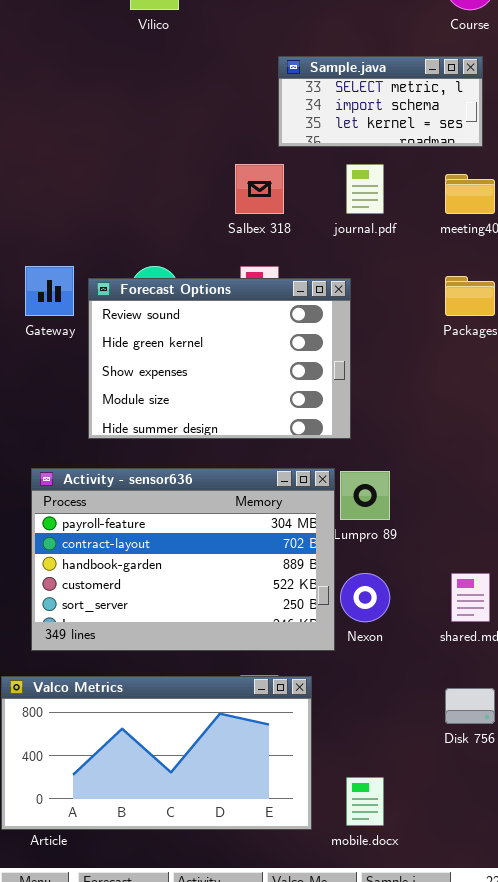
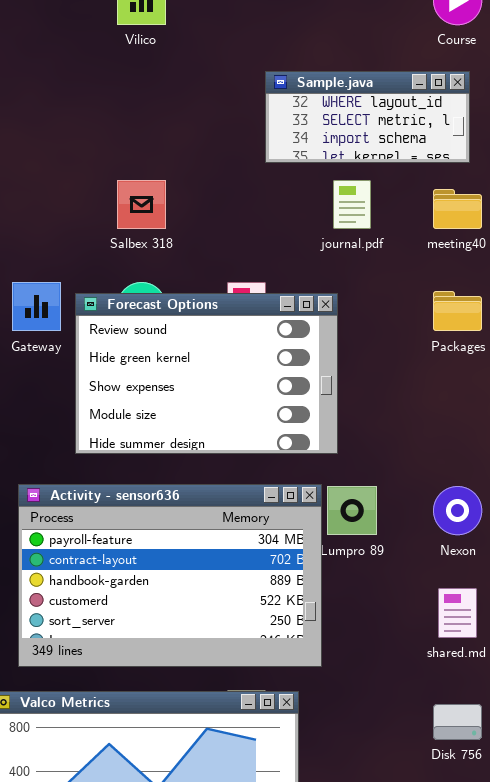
Sample.java: [278,56,483,147] -> [265,71,470,163], scrolled up 1 row
Salbex 318: [235,164,284,214] -> [117,180,166,229], moved
Nexon: [340,573,390,622] -> [433,486,482,535], moved

